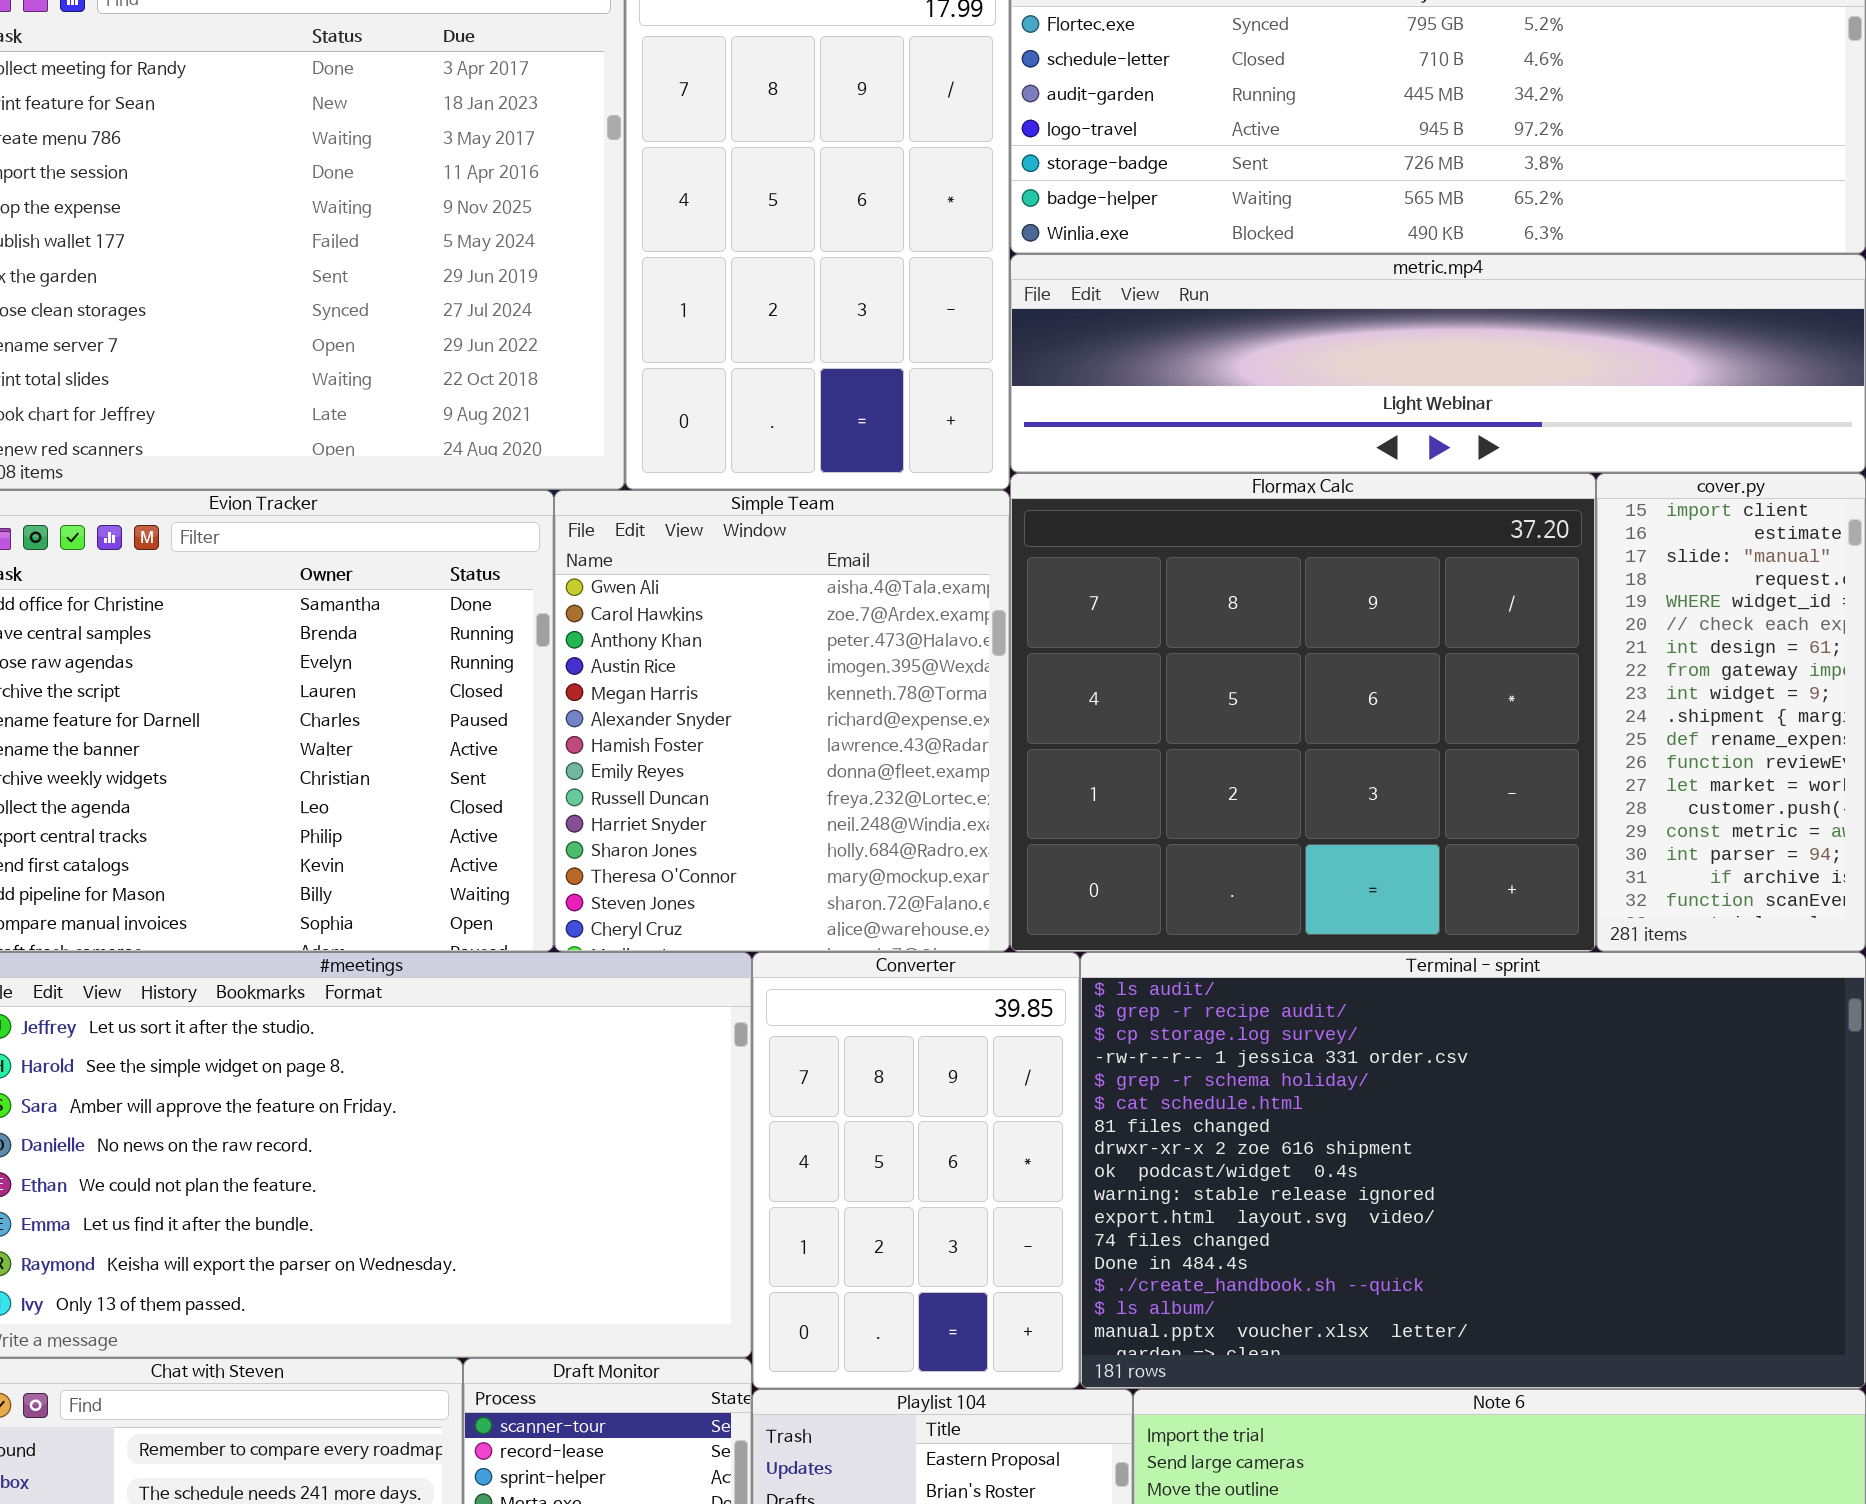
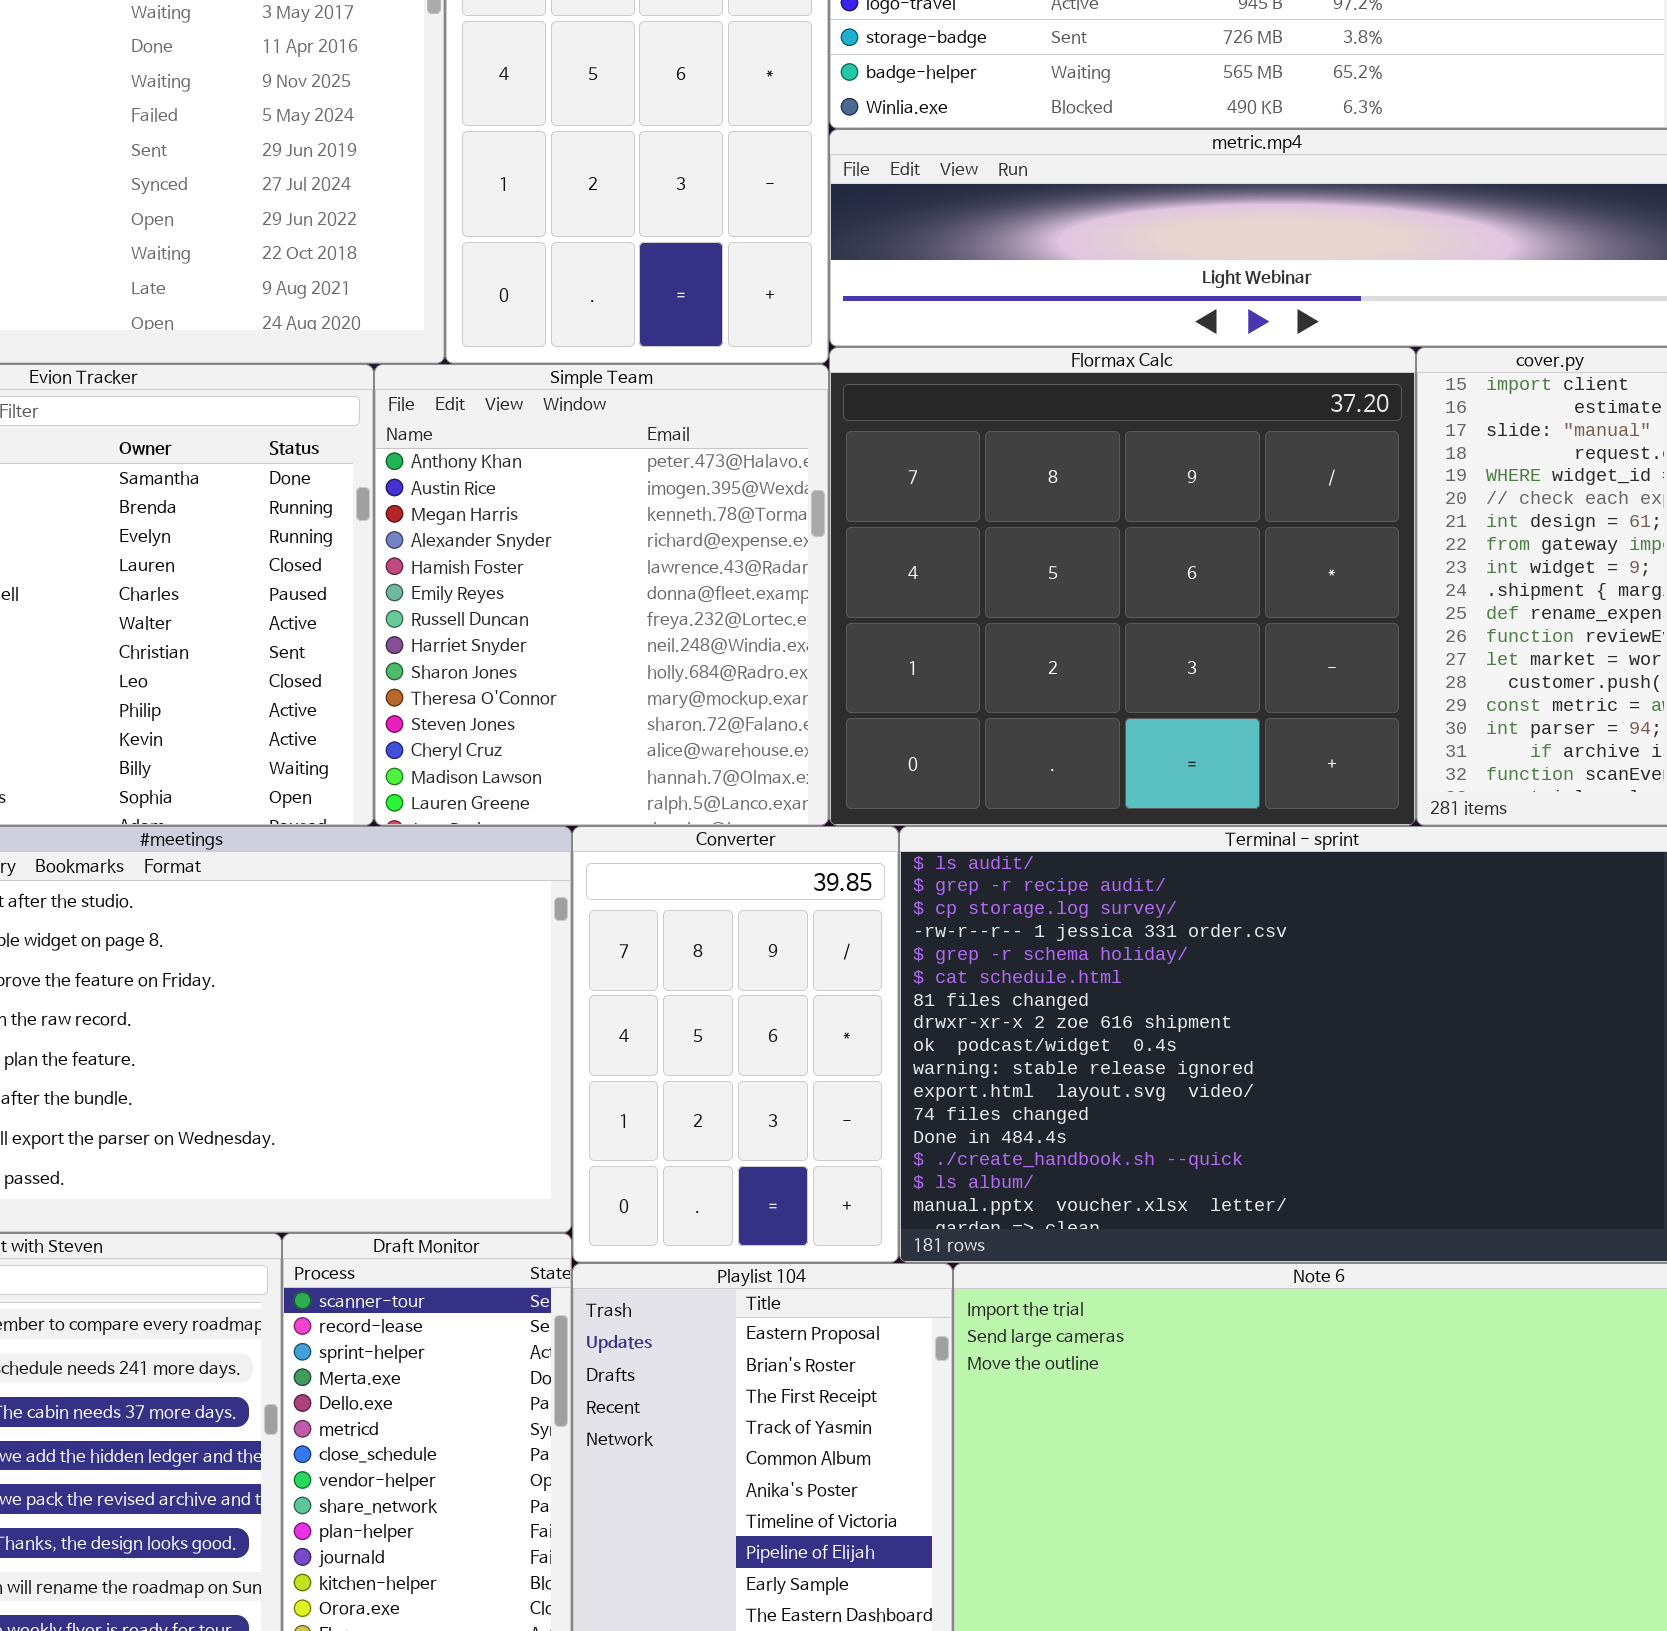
Simple Team: [554,490,1010,952] -> [374,364,829,826], scrolled down 2 rows

